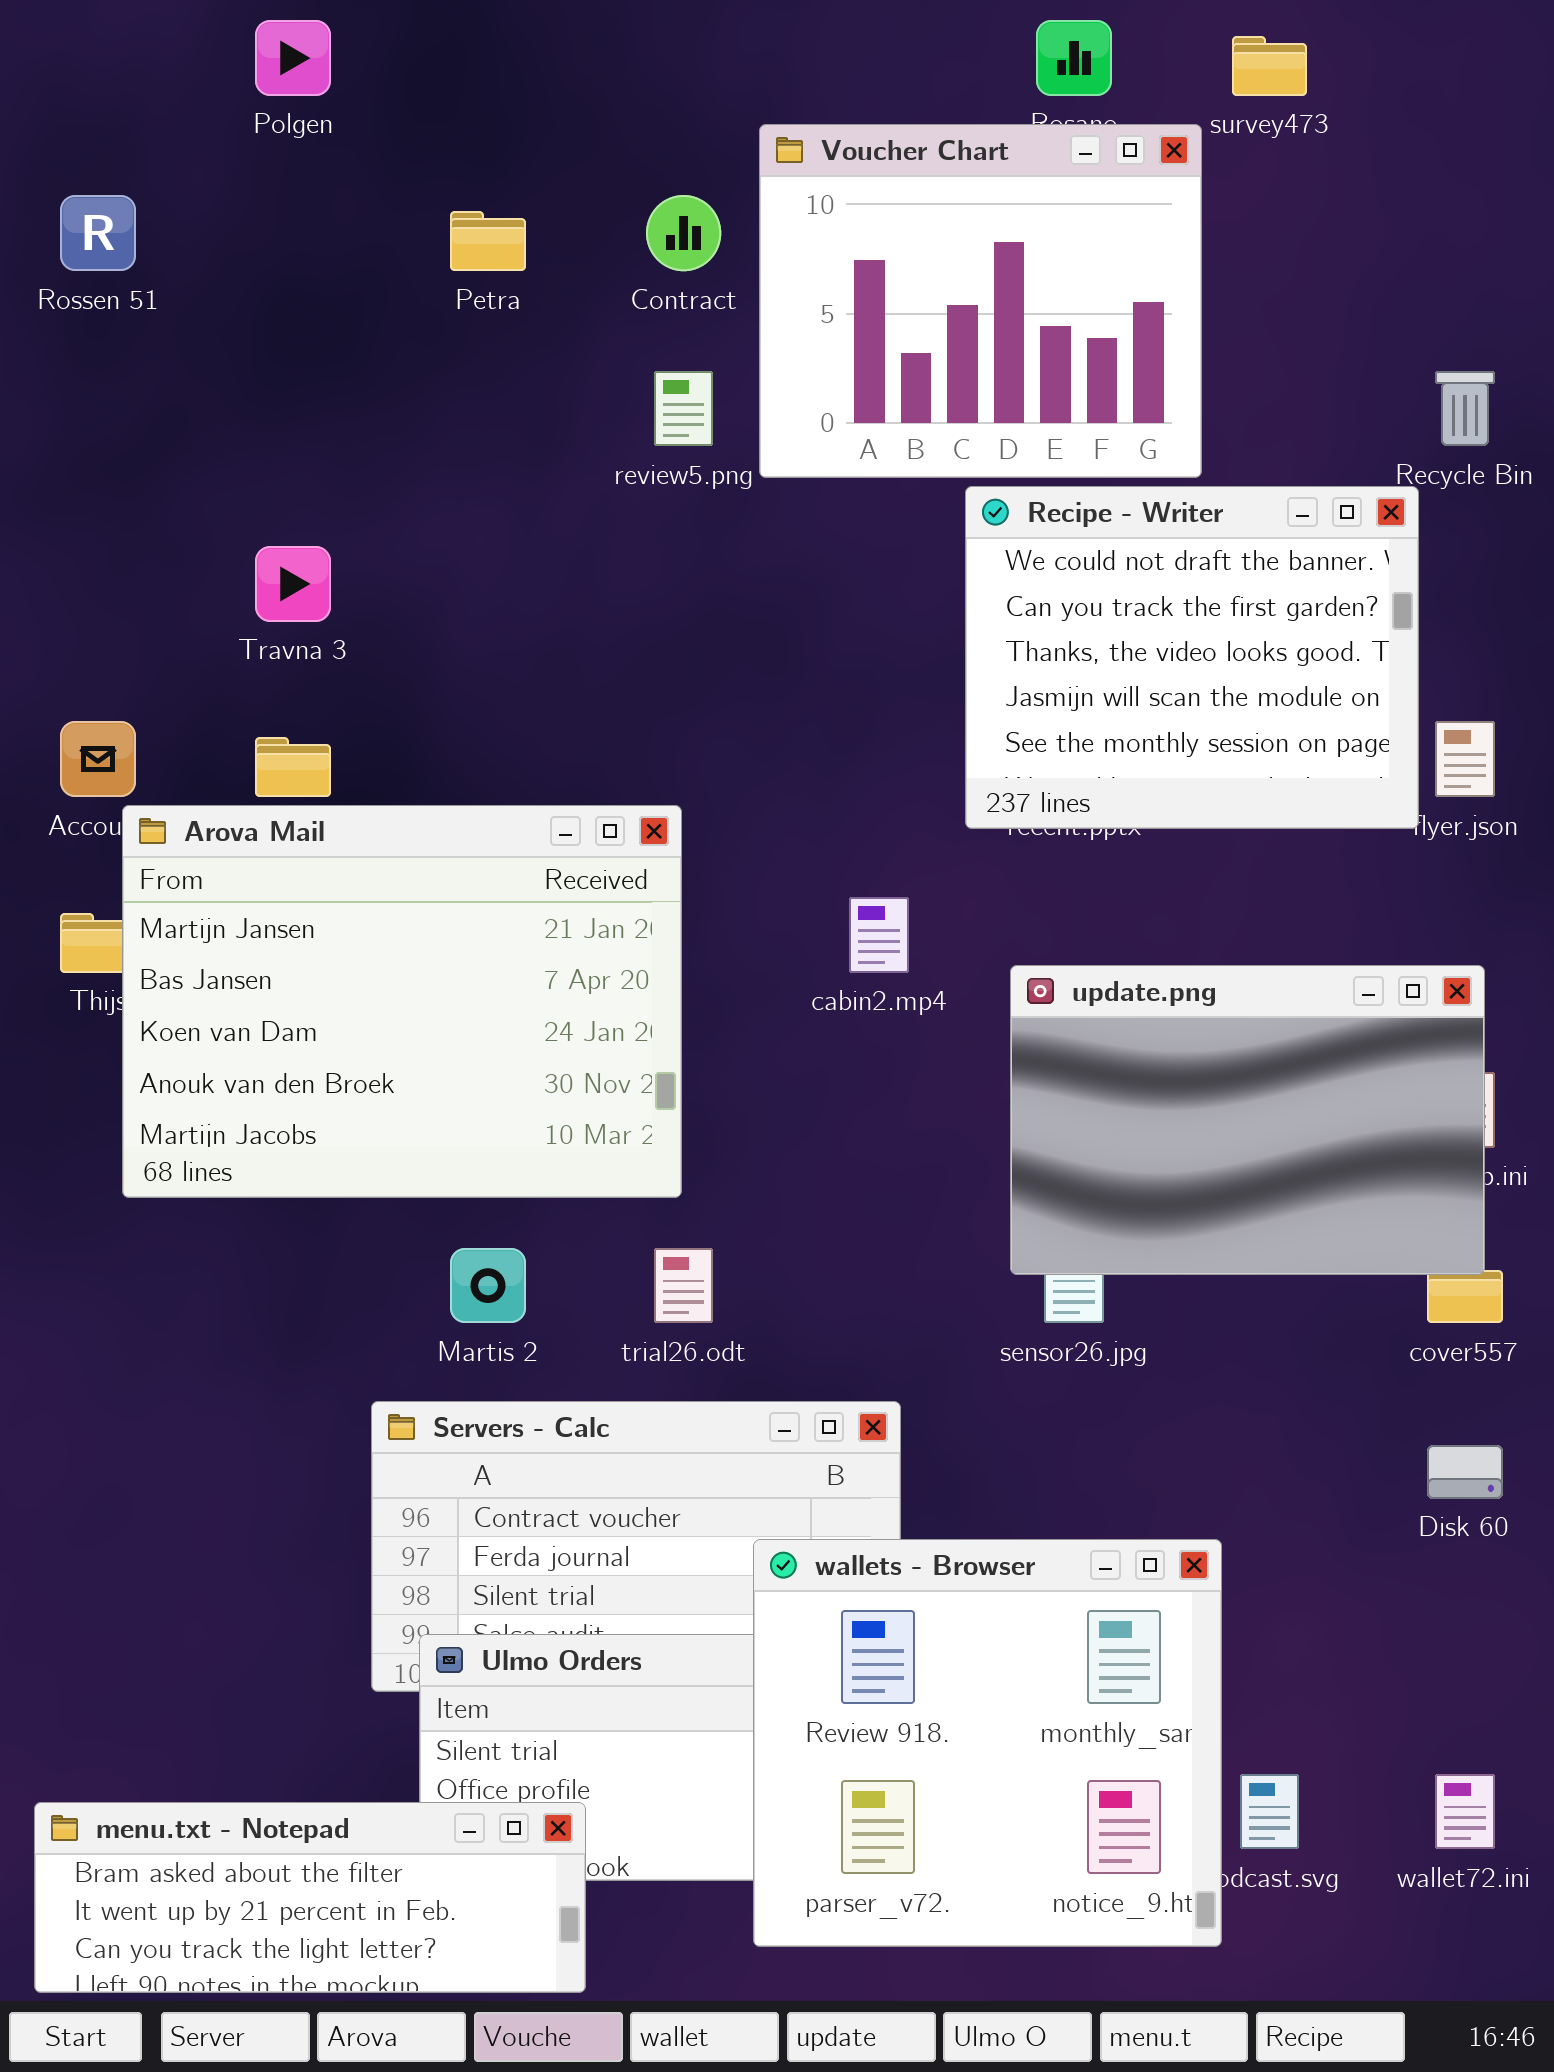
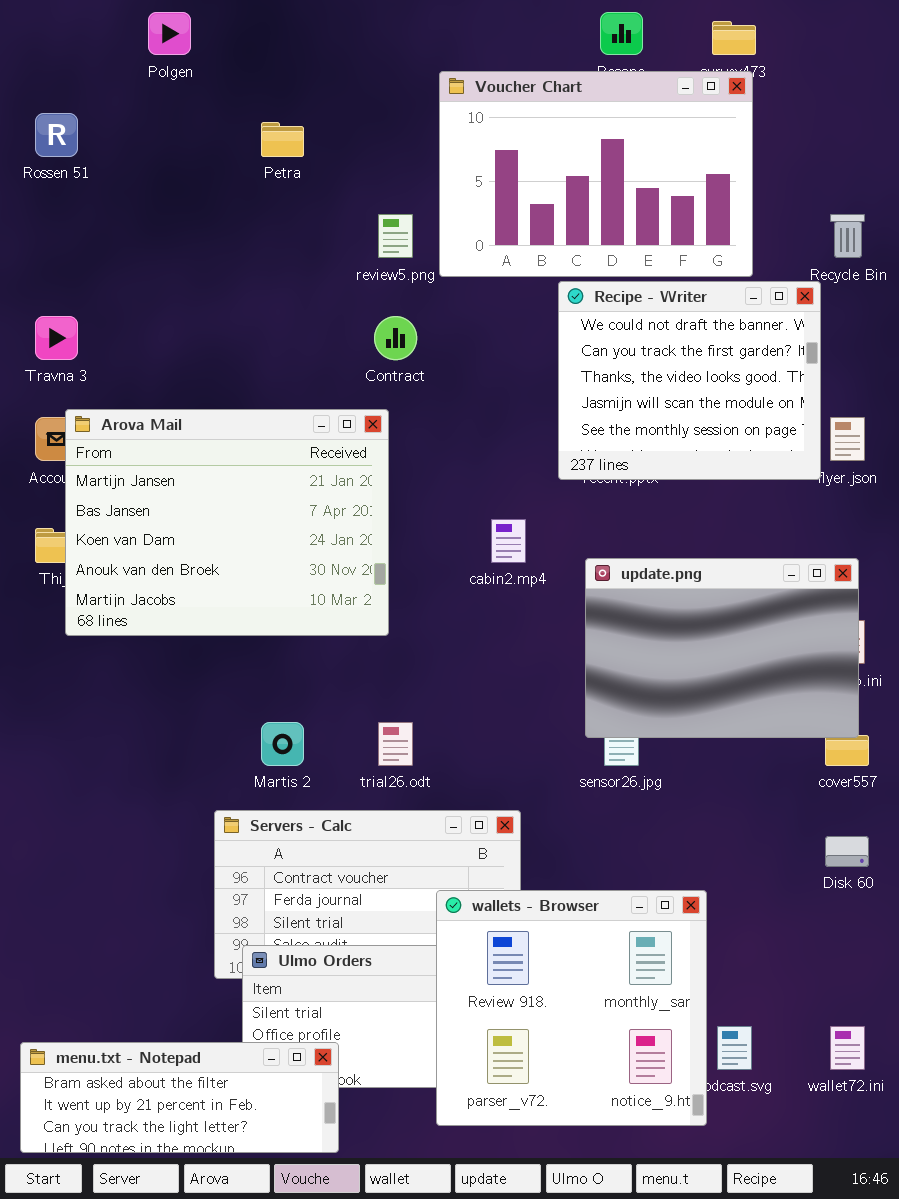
Voucher Chart: [759,124,1202,478] -> [439,71,753,277], resized
Contract: [646,195,721,271] -> [374,316,417,360], moved
Travna 3: [255,546,331,622] -> [35,316,78,360], moved
Arova Mail: [122,805,682,1198] -> [65,409,389,636], moved

